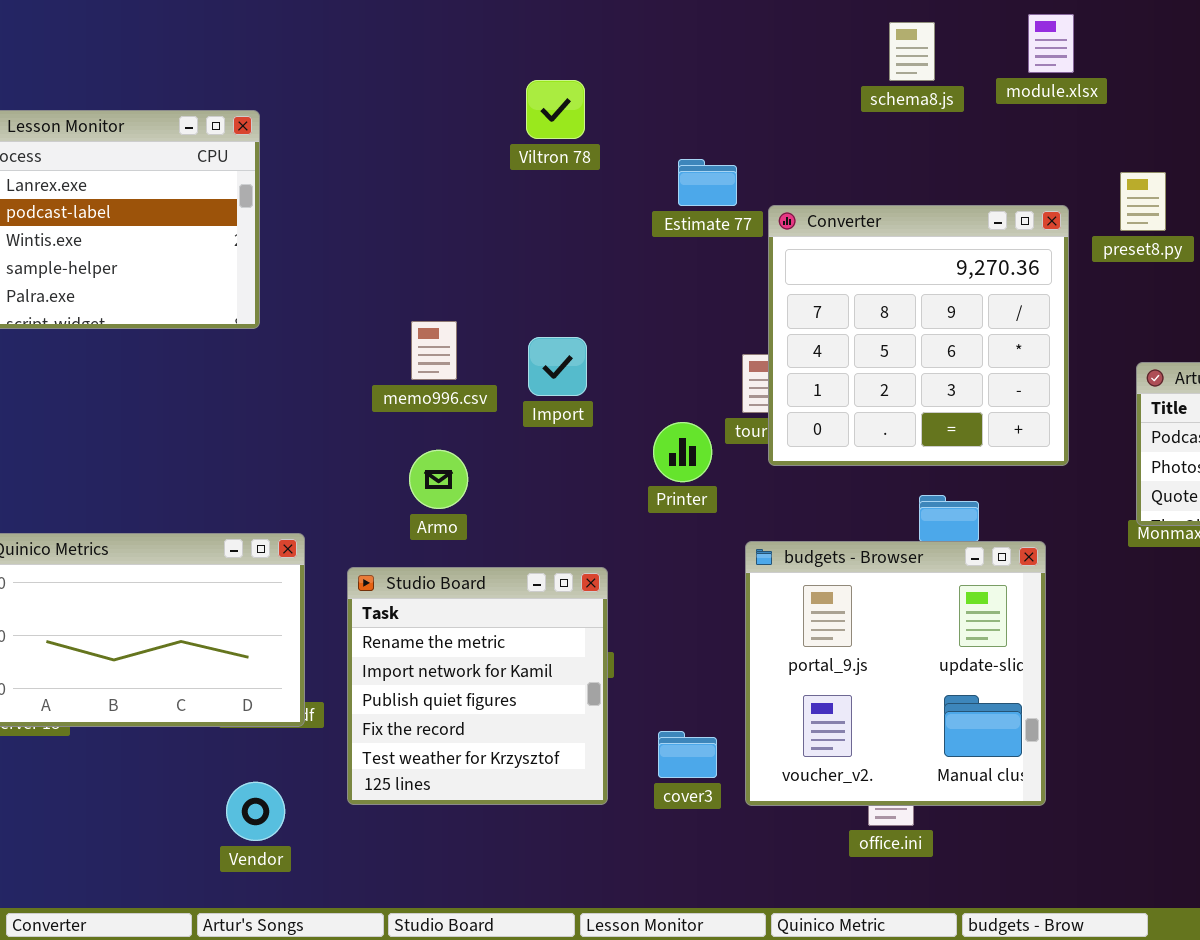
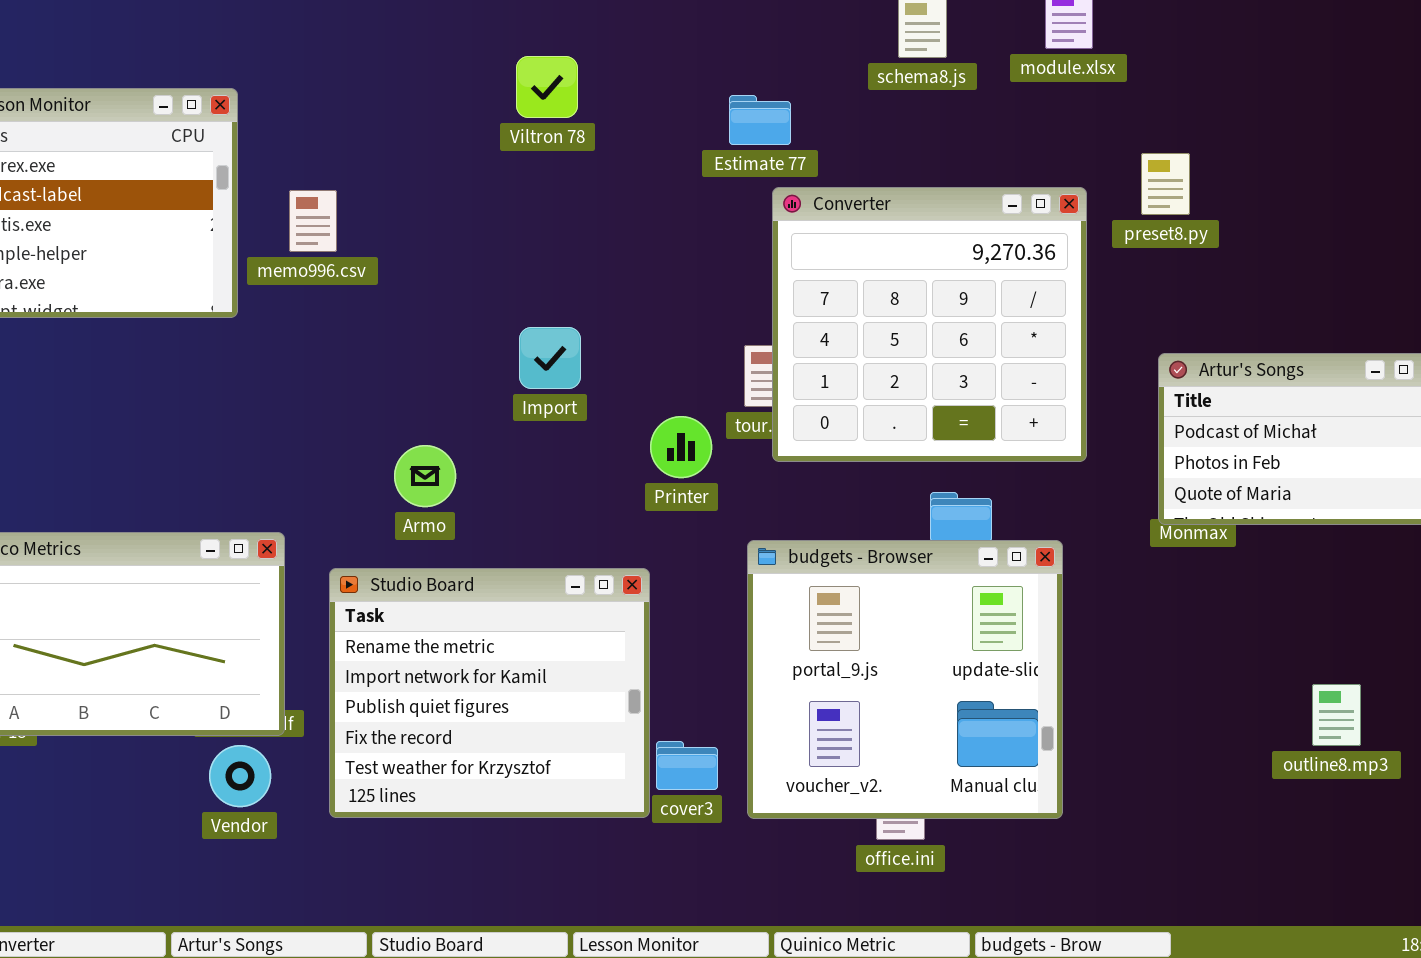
Estimate 77: [678,159,737,206] -> [729,95,791,145], moved
memo996.csv: [411,321,457,380] -> [289,190,337,252], moved
Studio Board: [347,567,608,805] -> [329,568,650,818], resized
Vendor: [226,782,285,841] -> [209,745,271,807], moved

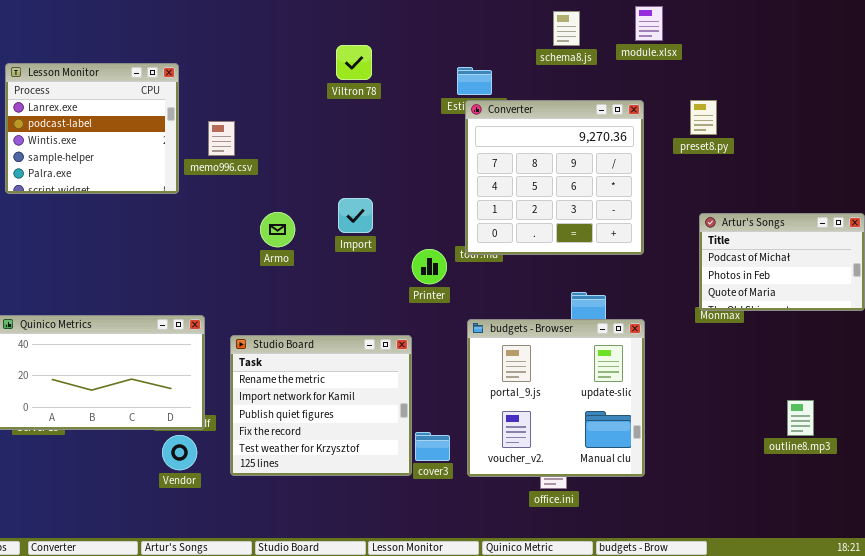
Converter: [772,187,1087,462] -> [465,100,644,255], moved
Armo: [394,445,456,507] -> [260,212,295,247], moved

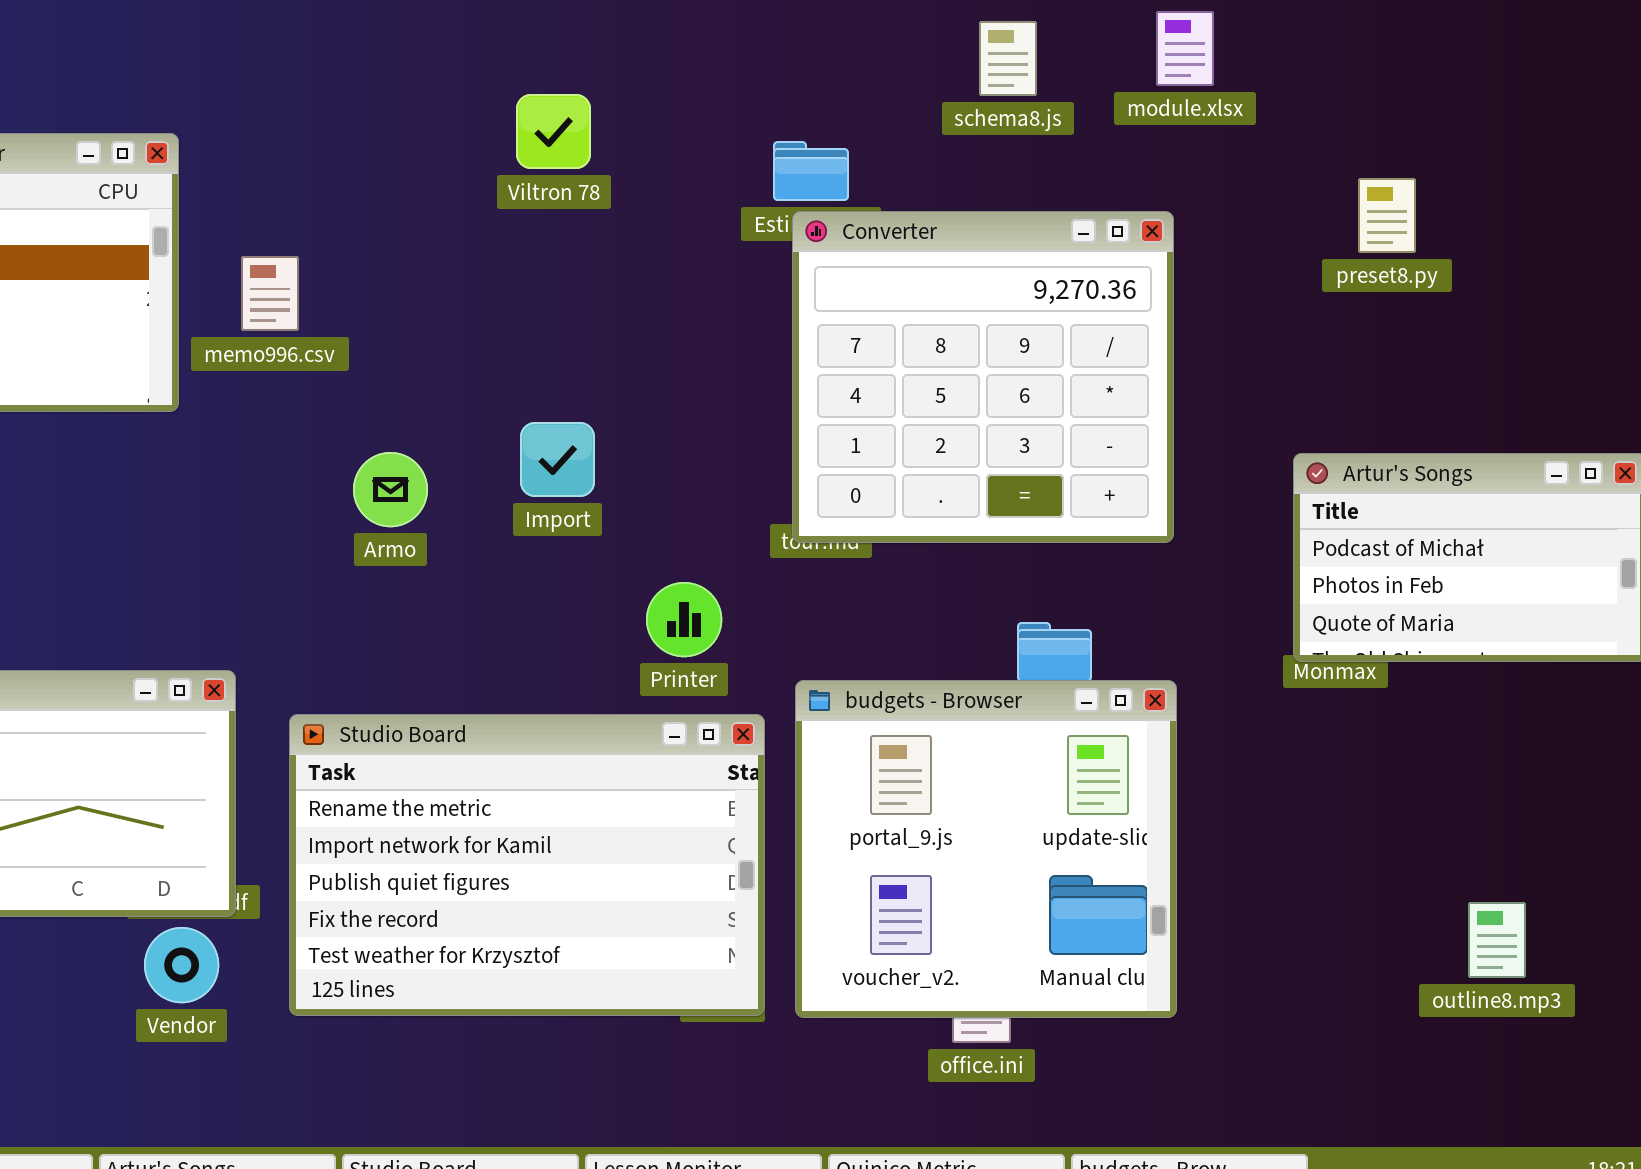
preset8.py: [690,100,717,135] -> [1358,178,1416,253], moved
Printer: [412,249,447,284] -> [646,582,722,657], moved
Studio Board: [230,335,412,476] -> [289,714,765,1016], resized
outline8.mp3: [787,400,814,436] -> [1468,902,1526,978], moved

